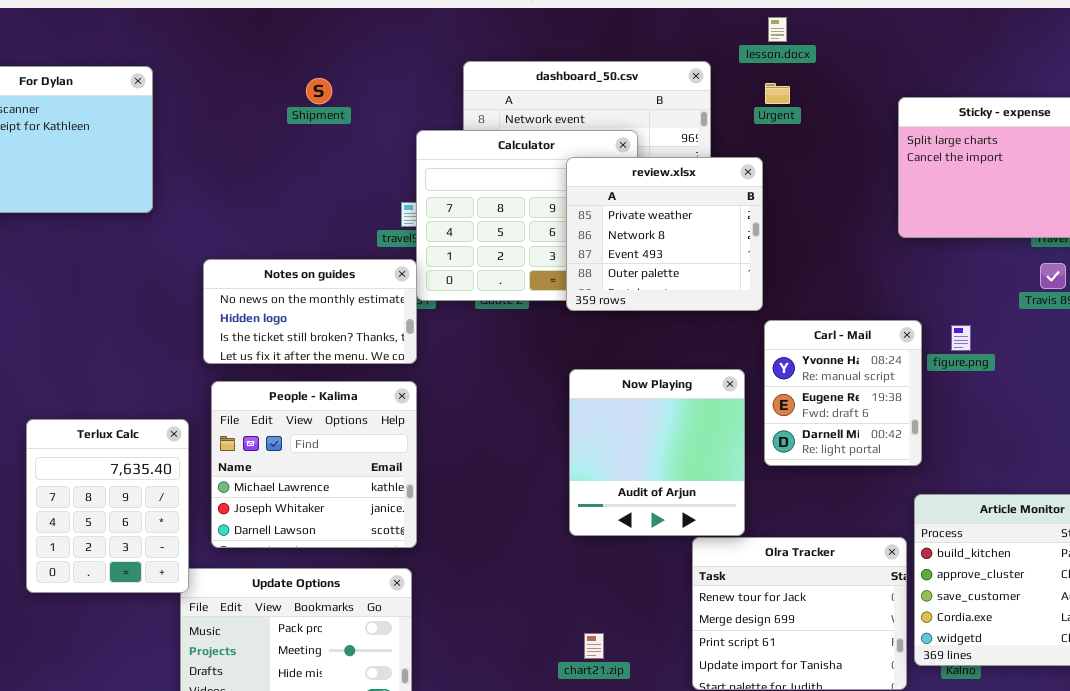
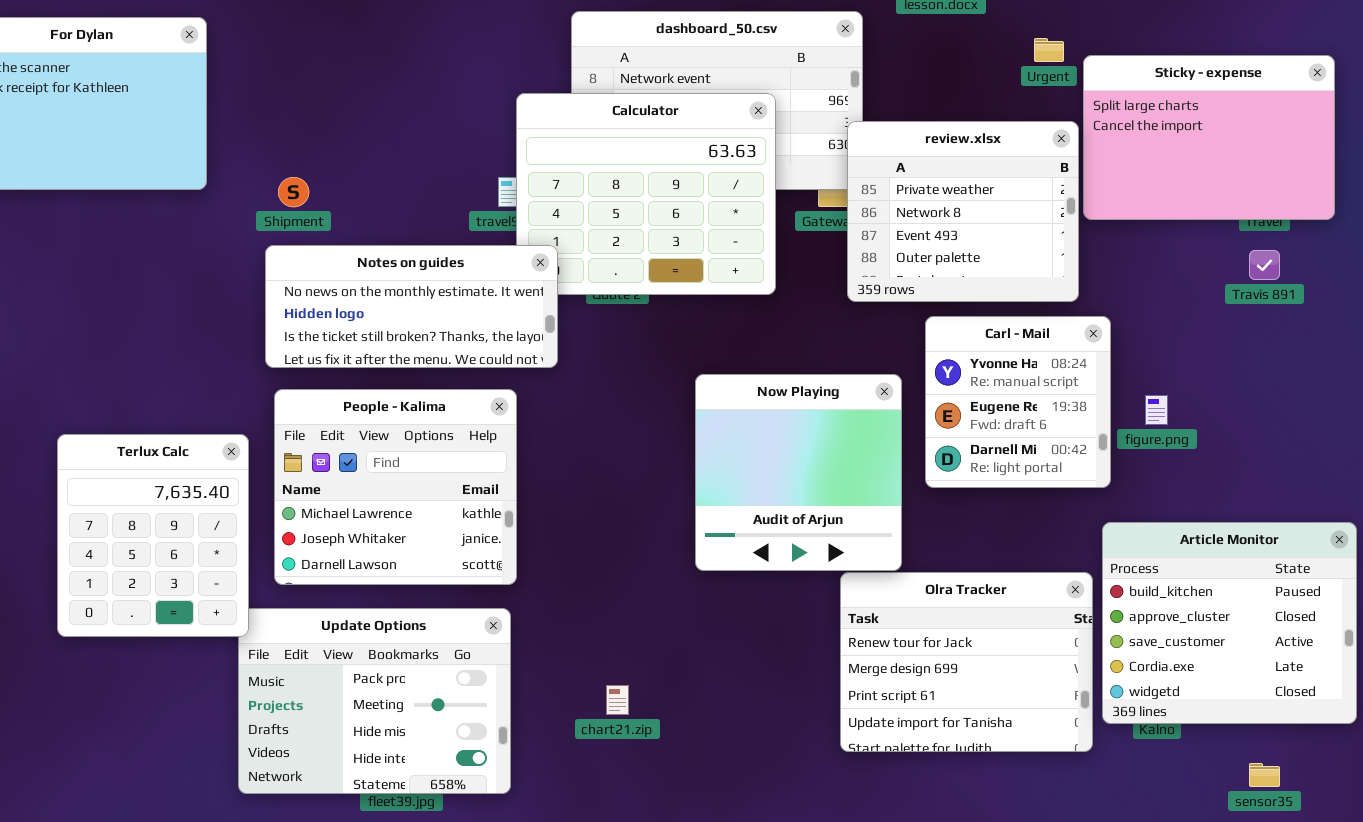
Shipment: [306,78,332,104] -> [278,177,309,207], moved
Urgent: [765,83,790,104] -> [1034,38,1064,62], moved
review.xlsx: [566,157,763,311] -> [847,121,1079,302], moved
Notes on guides: [203,259,417,364] -> [265,245,558,368], resized
figure.png: [951,325,971,351] -> [1145,395,1168,425], moved
chart21.zip: [584,633,604,659] -> [606,685,629,715], moved

